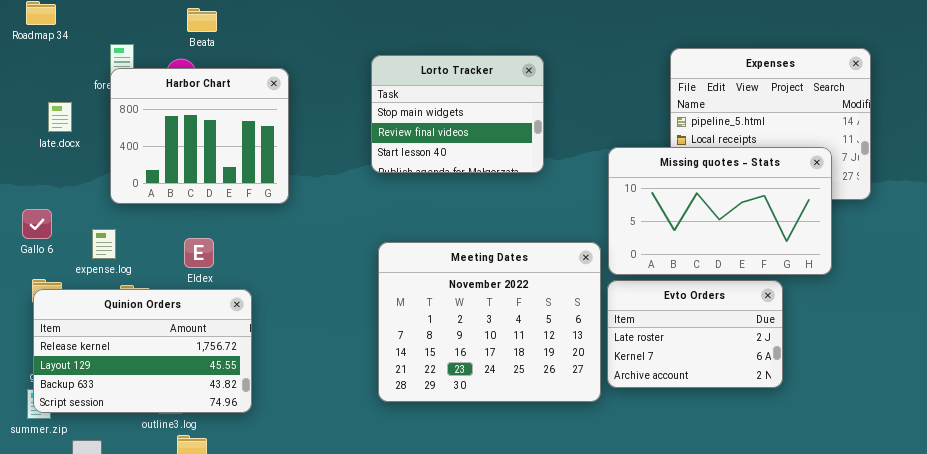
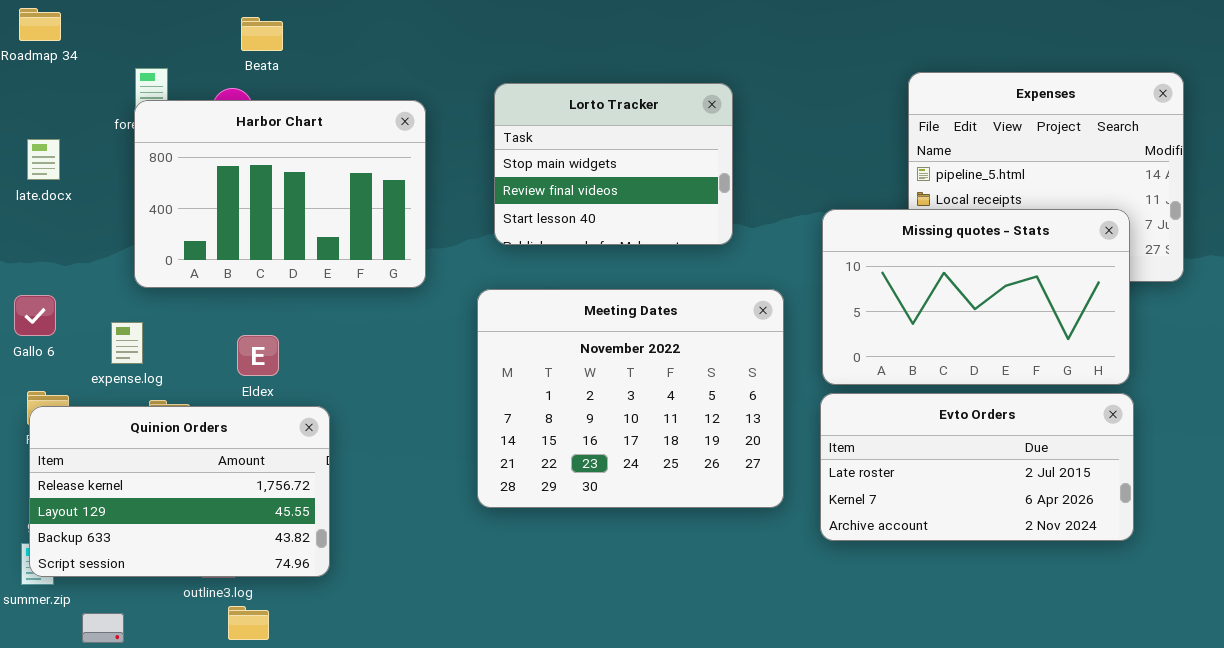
Harbor Chart: [110,68,289,204] -> [134,100,426,288], resized
late.docx: [48,102,72,132] -> [27,139,60,180], moved
Meeting Dates: [378,242,601,402] -> [477,289,784,508], moved
Evto Orders: [607,280,783,388] -> [820,393,1134,541], resized

